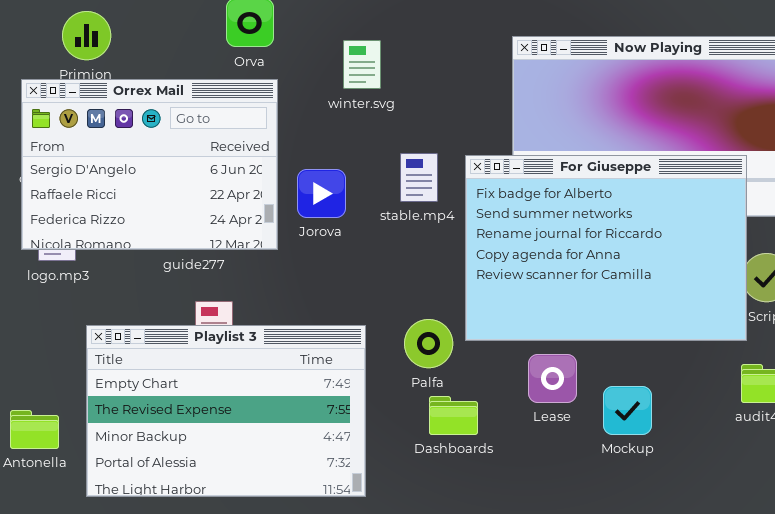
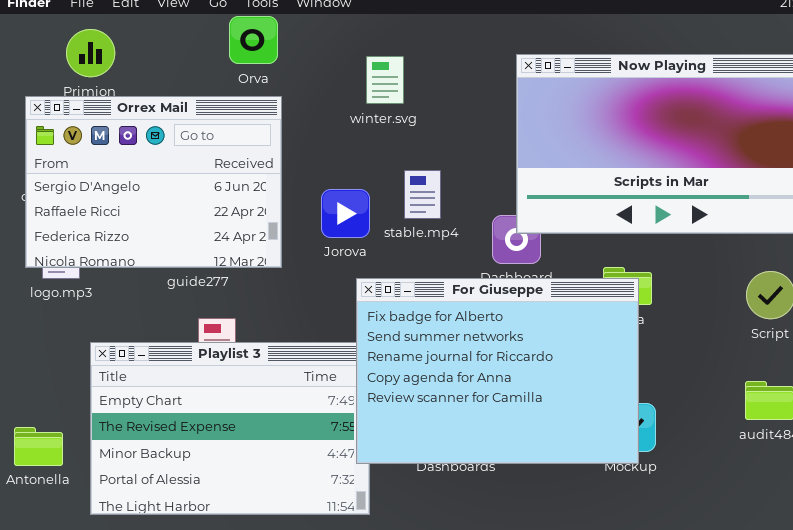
winter.svg: [343,40,381,89] -> [366,56,404,104], moved
For Giuseppe: [465,155,747,341] -> [356,278,639,464], moved
Jorova: [297,169,346,218] -> [321,189,370,238], moved

